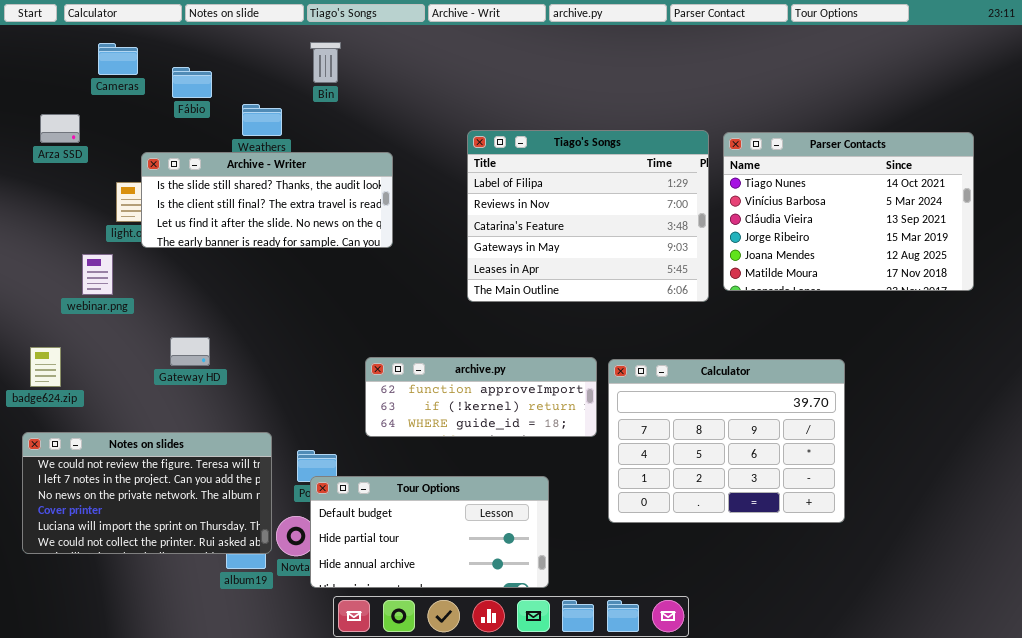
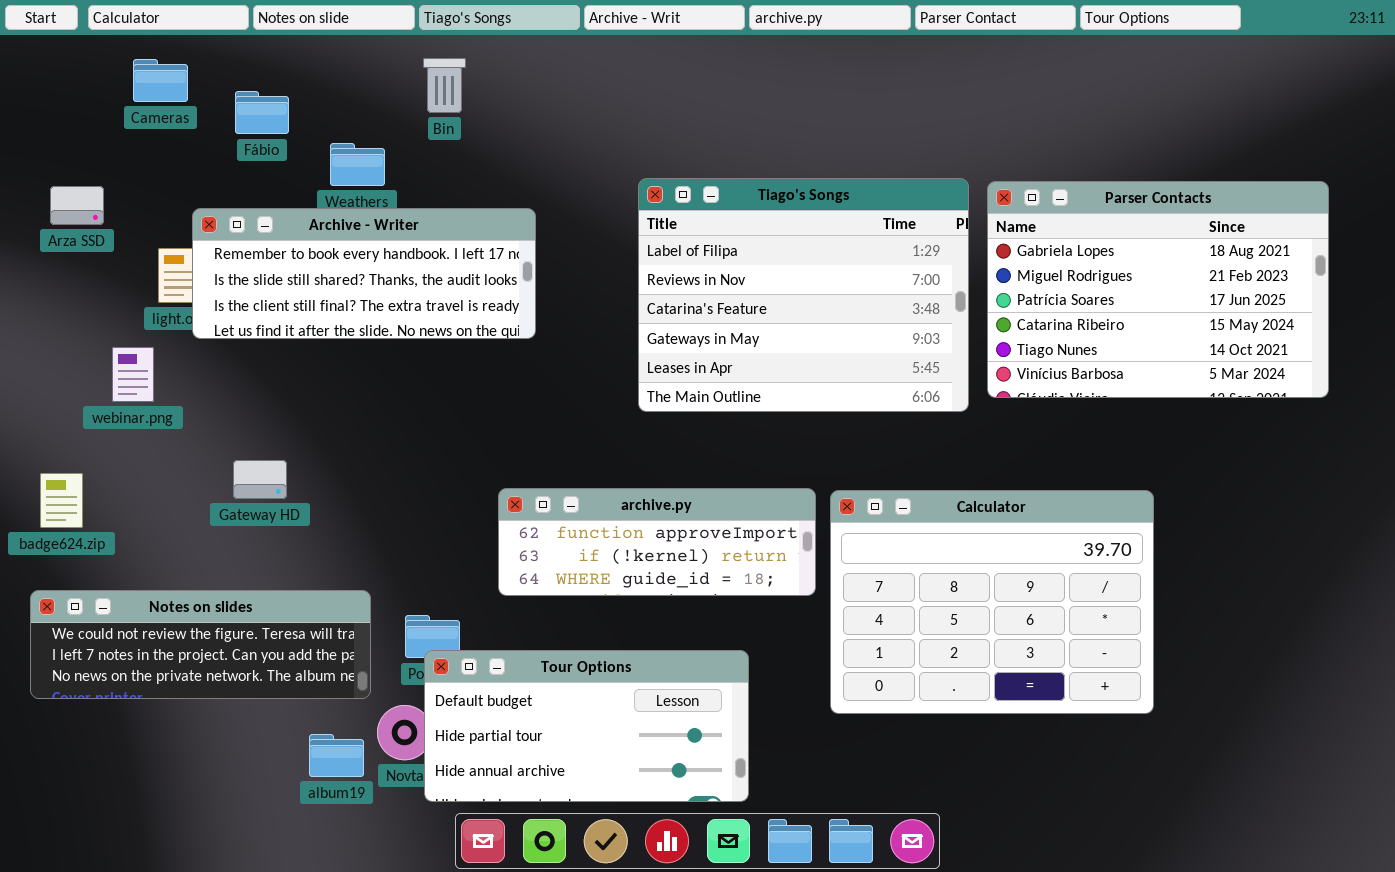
Arza SSD: [40,114,80,143] -> [50,186,104,225], moved
Parser Contacts: [723,132,974,291] -> [987,181,1329,398], scrolled up 4 rows
Archive - Writer: [141,152,393,248] -> [192,208,536,339], scrolled up 1 row
Notes on slides: [22,432,272,554] -> [30,590,371,699], resized

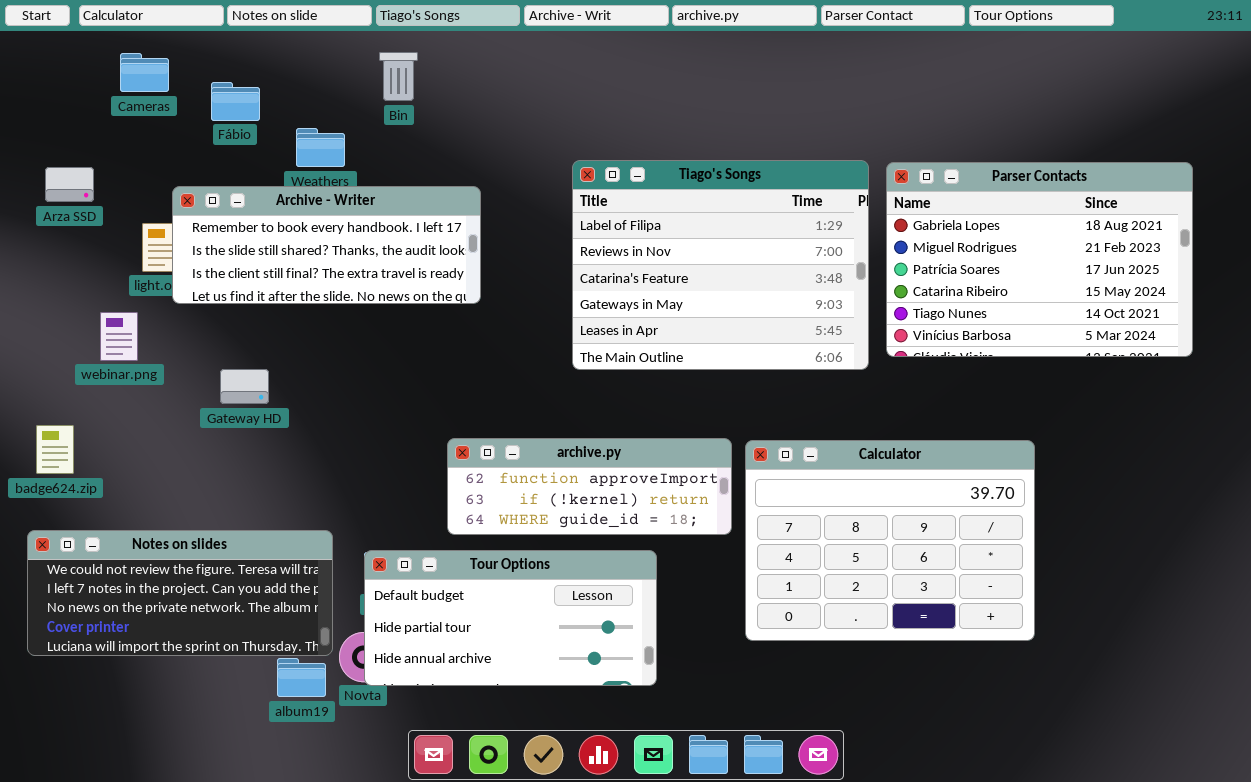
Gateway HD: [233,460,287,499] -> [220,369,269,404], moved
Notes on slides: [30,590,371,699] -> [27,530,333,656], resized
Tour Options: [424,650,749,802] -> [364,550,657,686], moved

